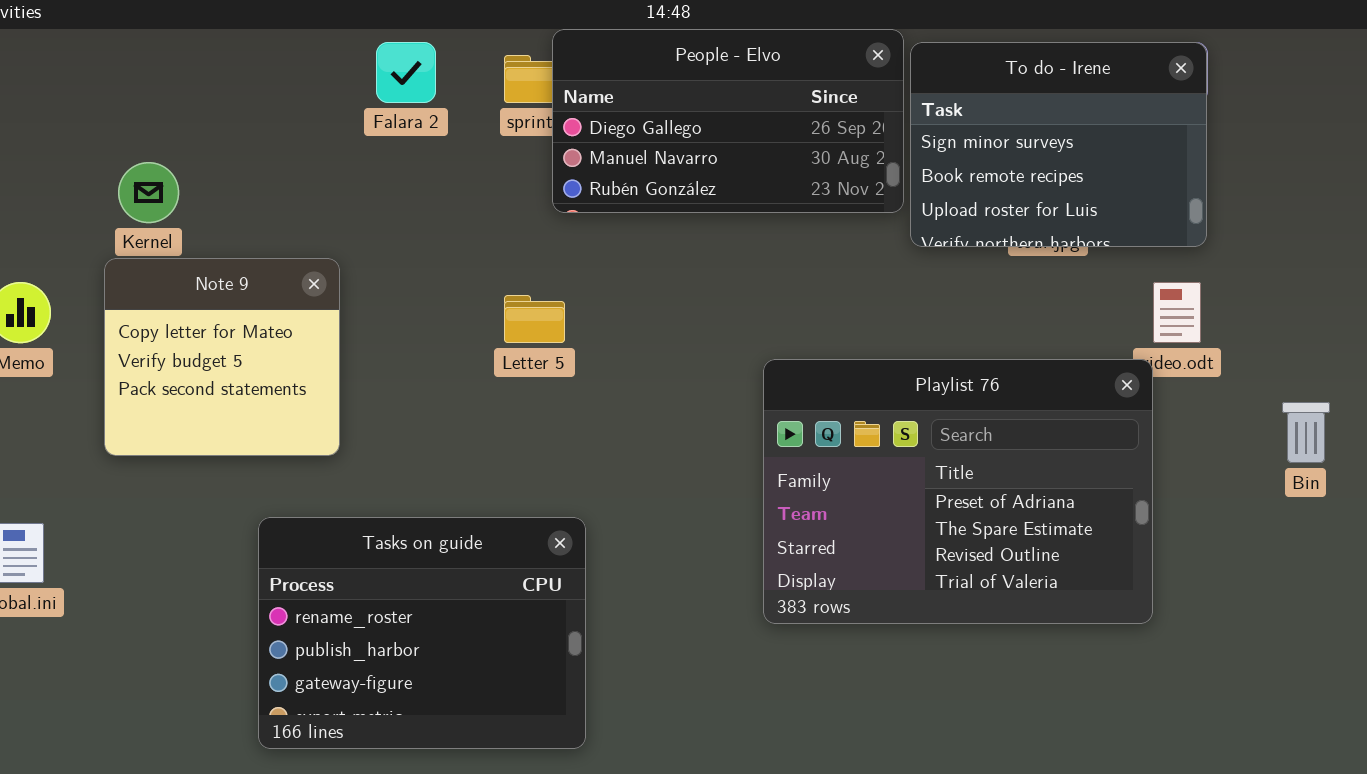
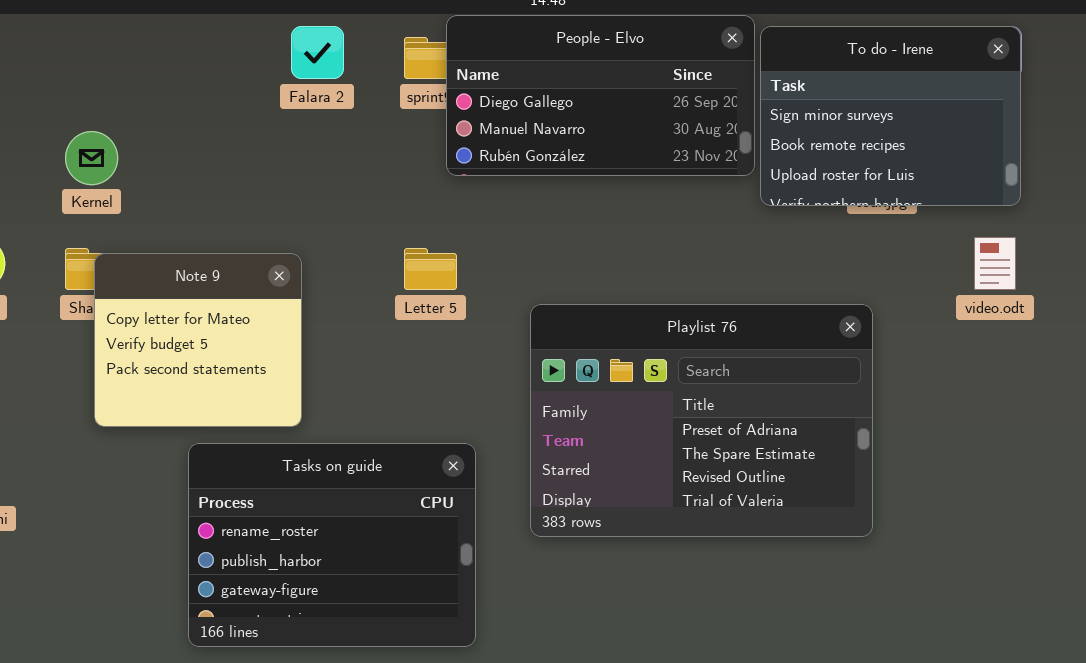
Note 9: [104,258,340,456] -> [94,253,302,427], moved
Playlist 76: [763,359,1153,624] -> [530,304,873,537], moved

